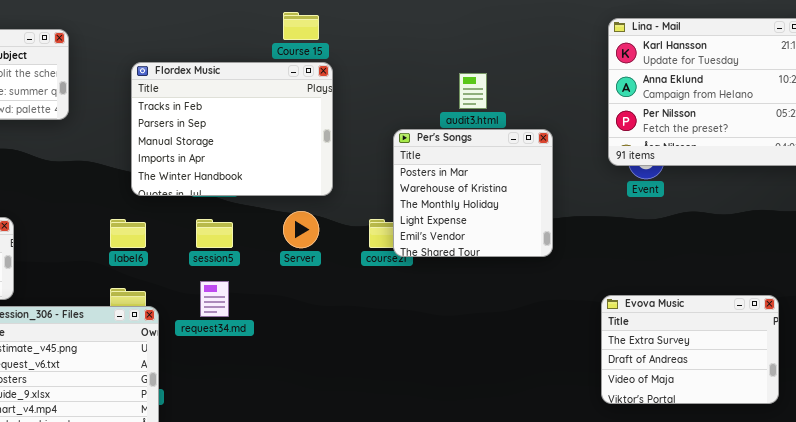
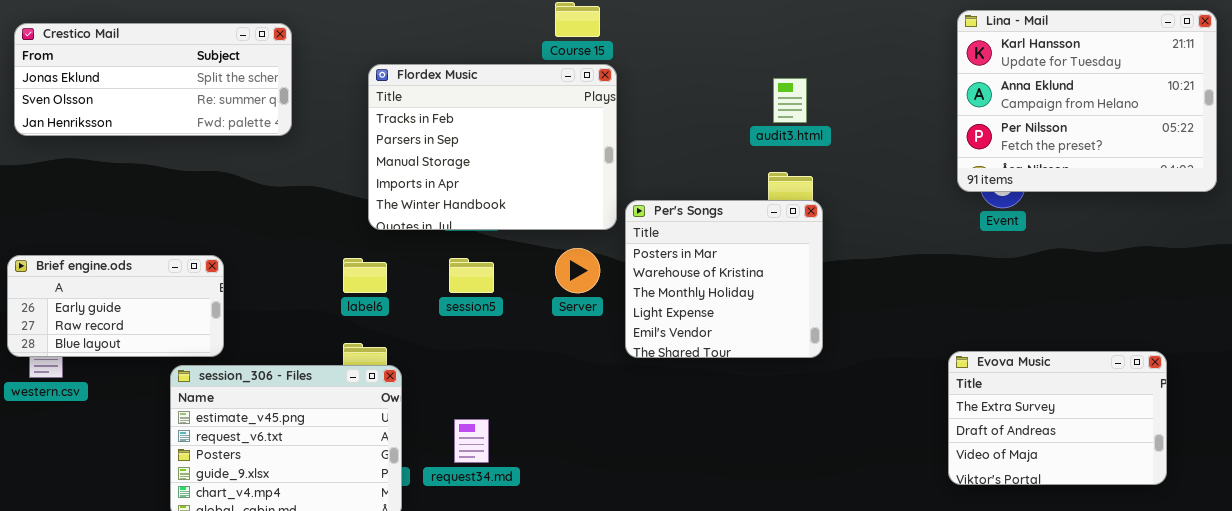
Per's Songs: [393,129,553,257] -> [625,200,823,358], moved
request34.md: [200,281,229,317] -> [454,419,489,463], moved

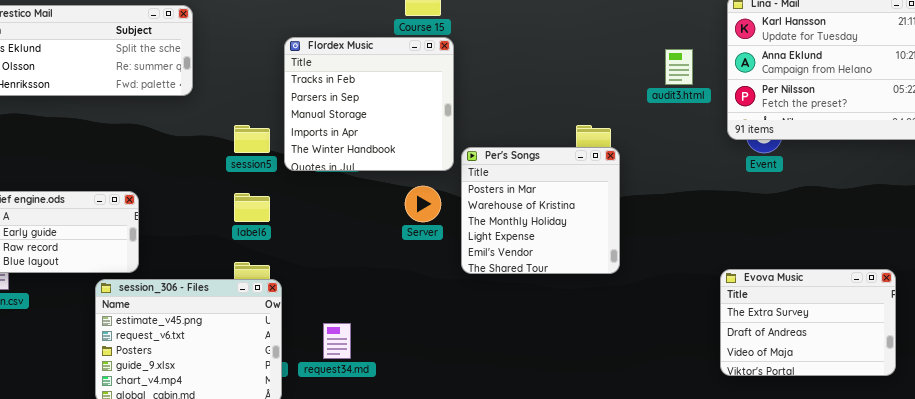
Flordex Music: [368,64,617,230] -> [284,37,454,171], resized
audit3.html: [773,78,807,123] -> [665,49,693,85], moved
session5: [449,258,494,293] -> [234,125,270,153], moved

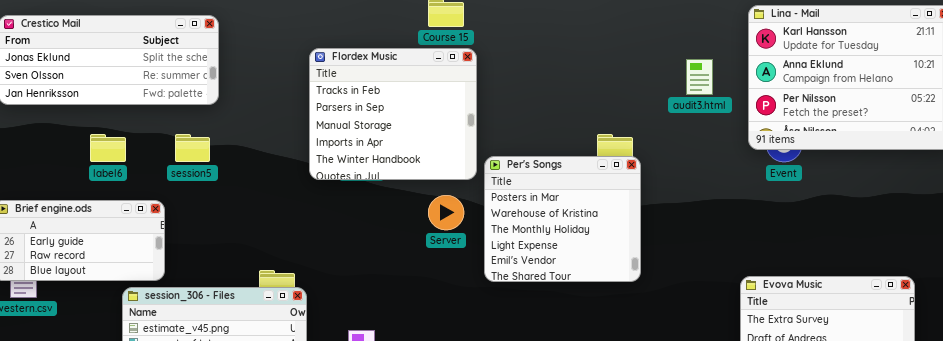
session5: [234,125,270,153] -> [175,134,210,162], moved
label6: [234,193,270,222] -> [90,134,126,162], moved

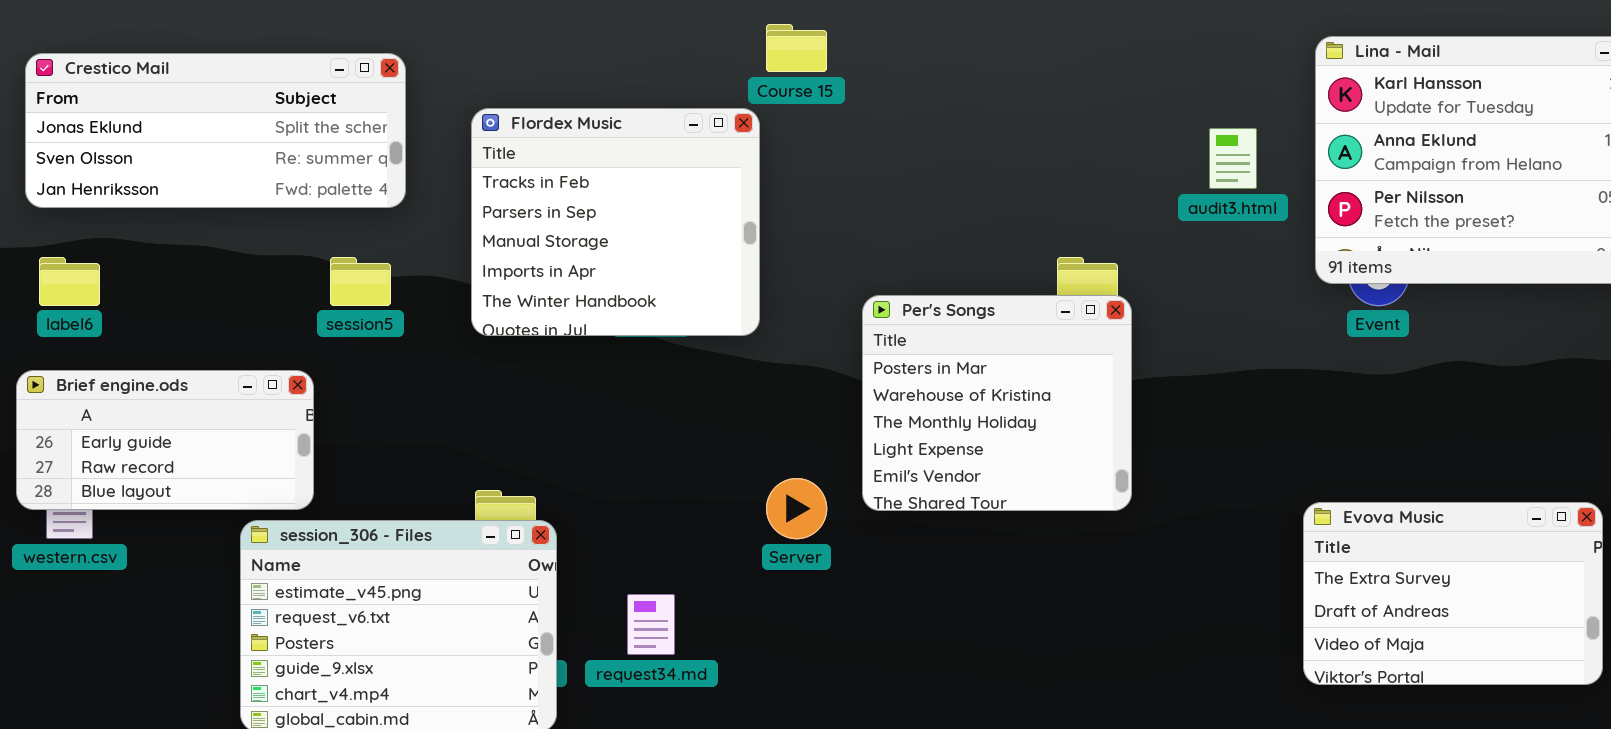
Flordex Music: [309,48,477,180] -> [471,108,760,336], moved
label6: [90,134,126,162] -> [39,257,100,306], moved
Server: [428,195,464,230] -> [766,478,827,539], moved

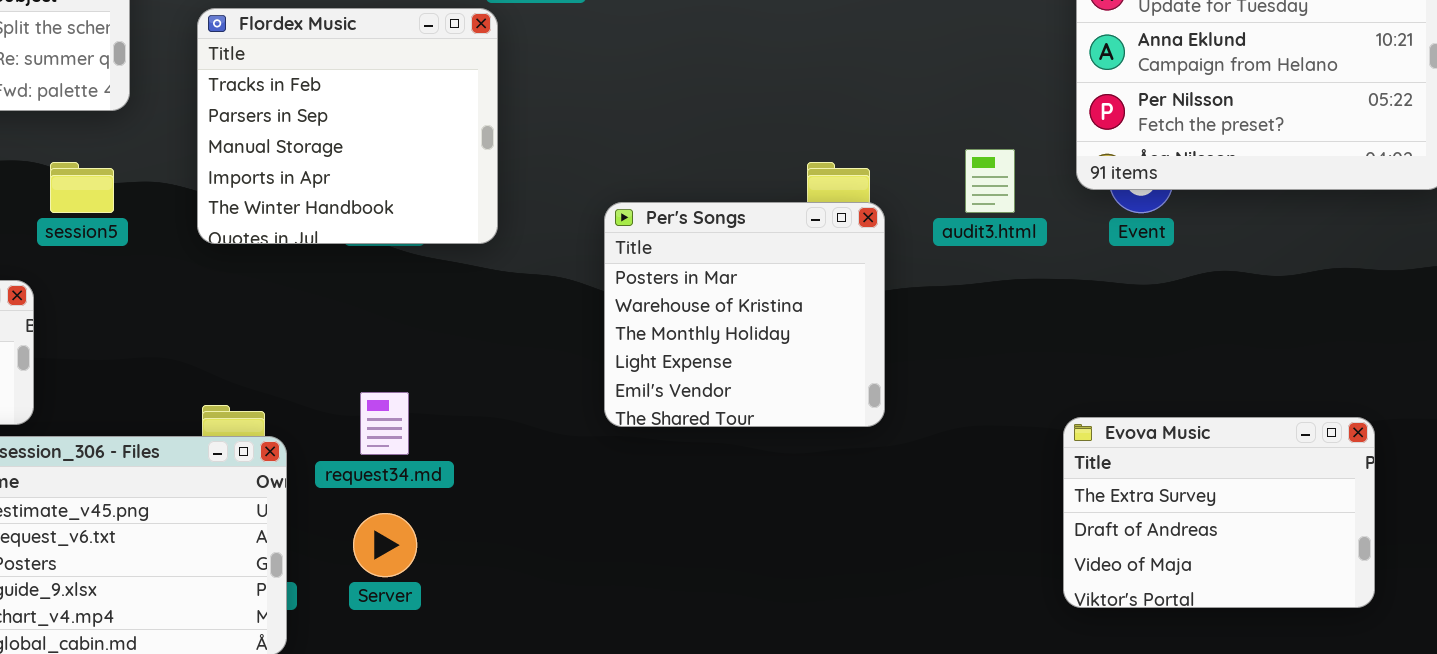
audit3.html: [1209,128,1257,189] -> [965,149,1015,213], moved
Server: [766,478,827,539] -> [353,513,417,577], moved
request34.md: [627,594,675,655] -> [360,392,409,455], moved

